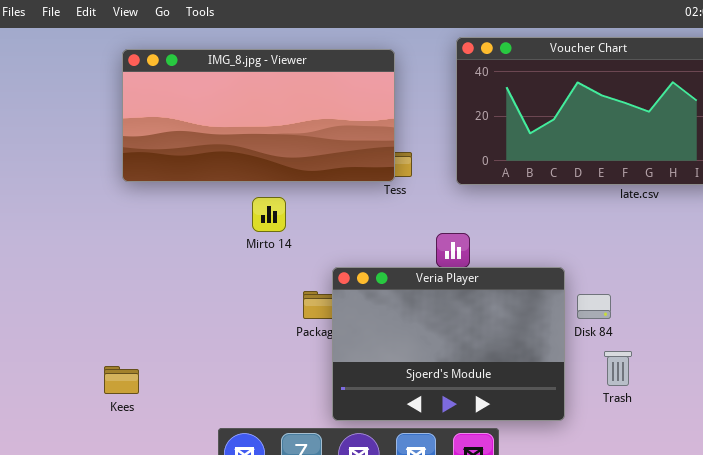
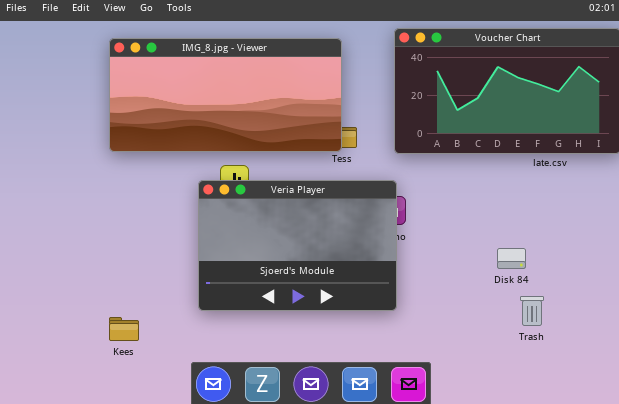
Veria Player: [332,267,565,421] -> [198,180,397,311], moved
Kees: [104,366,139,394] -> [109,317,139,341], moved

